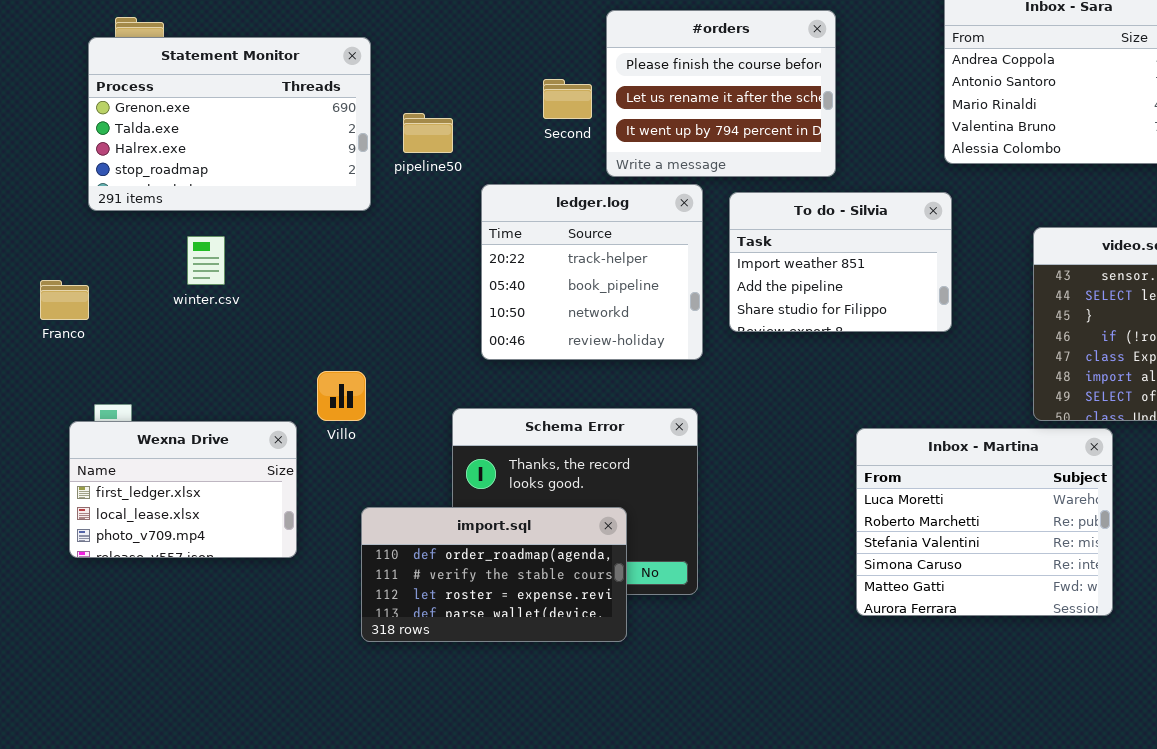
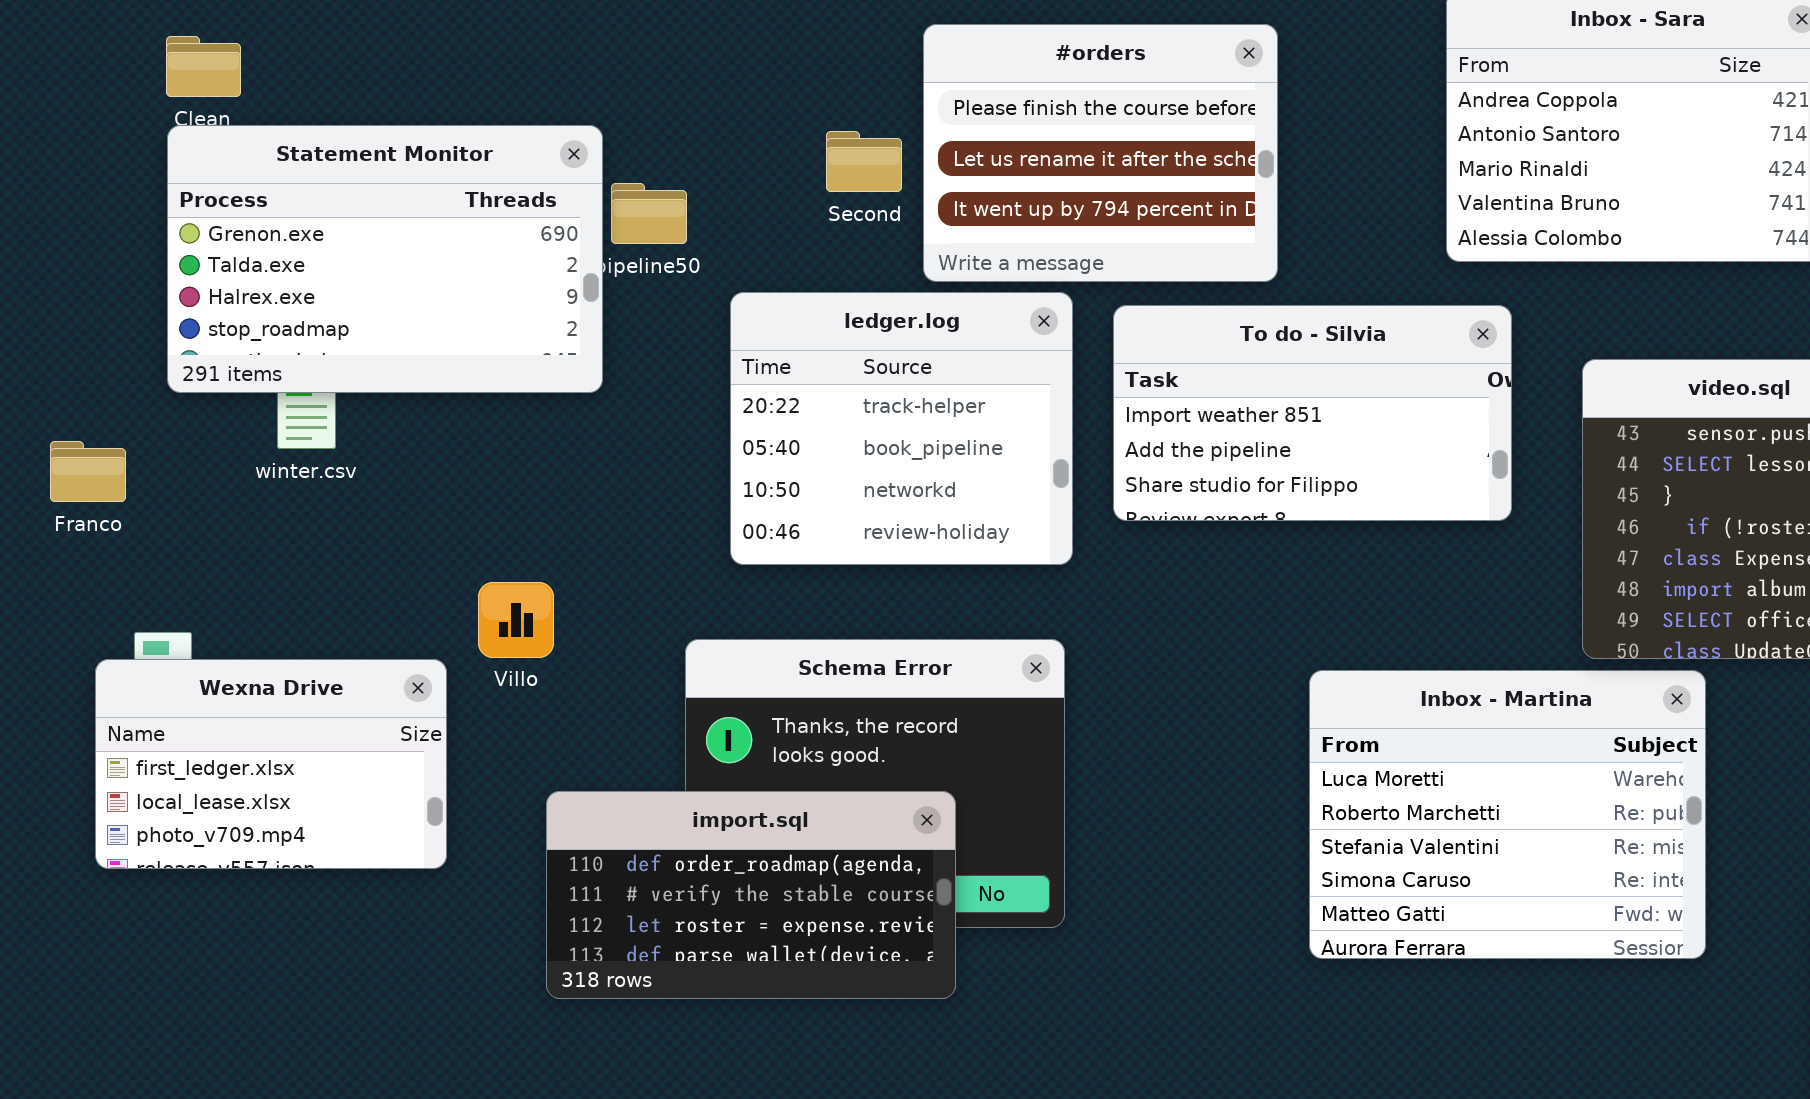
Statement Monitor: [88,37,371,211] -> [167,125,603,393], moved
To do - Silvia: [729,192,952,332] -> [1113,305,1512,521], resized

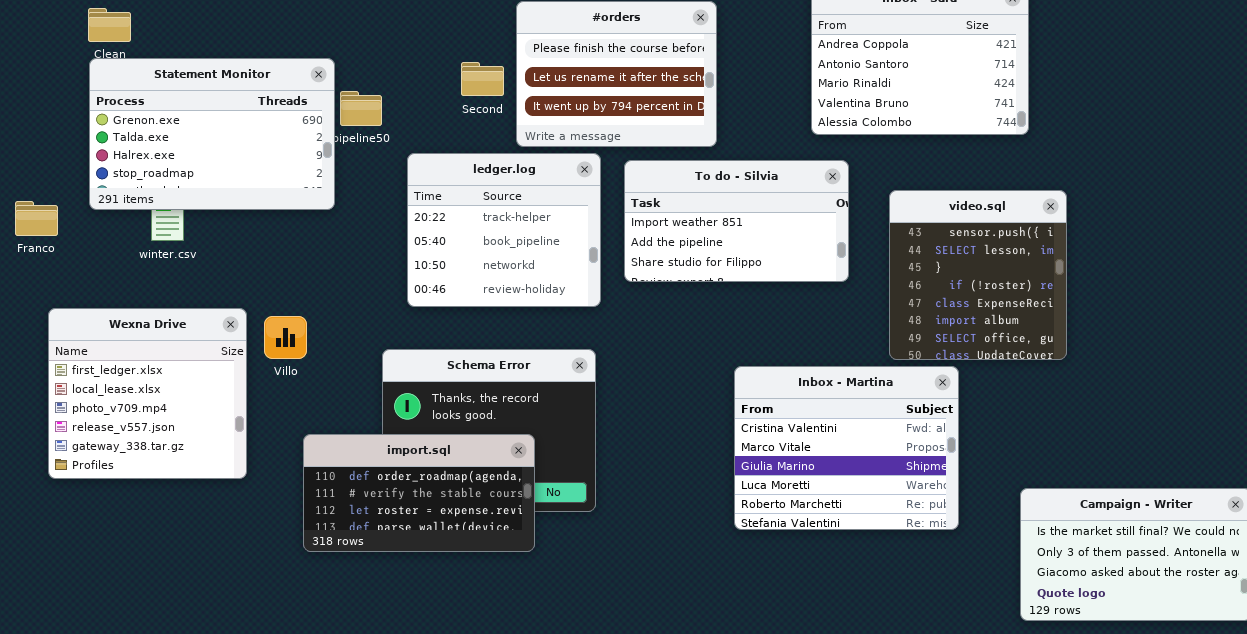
Franco: [50,441,126,502] -> [15,201,58,236], moved
Wexna Drive: [95,659,447,869] -> [48,308,247,479], resized
Inbox - Martina: [1309,670,1706,959] -> [734,366,959,530], scrolled up 3 rows

